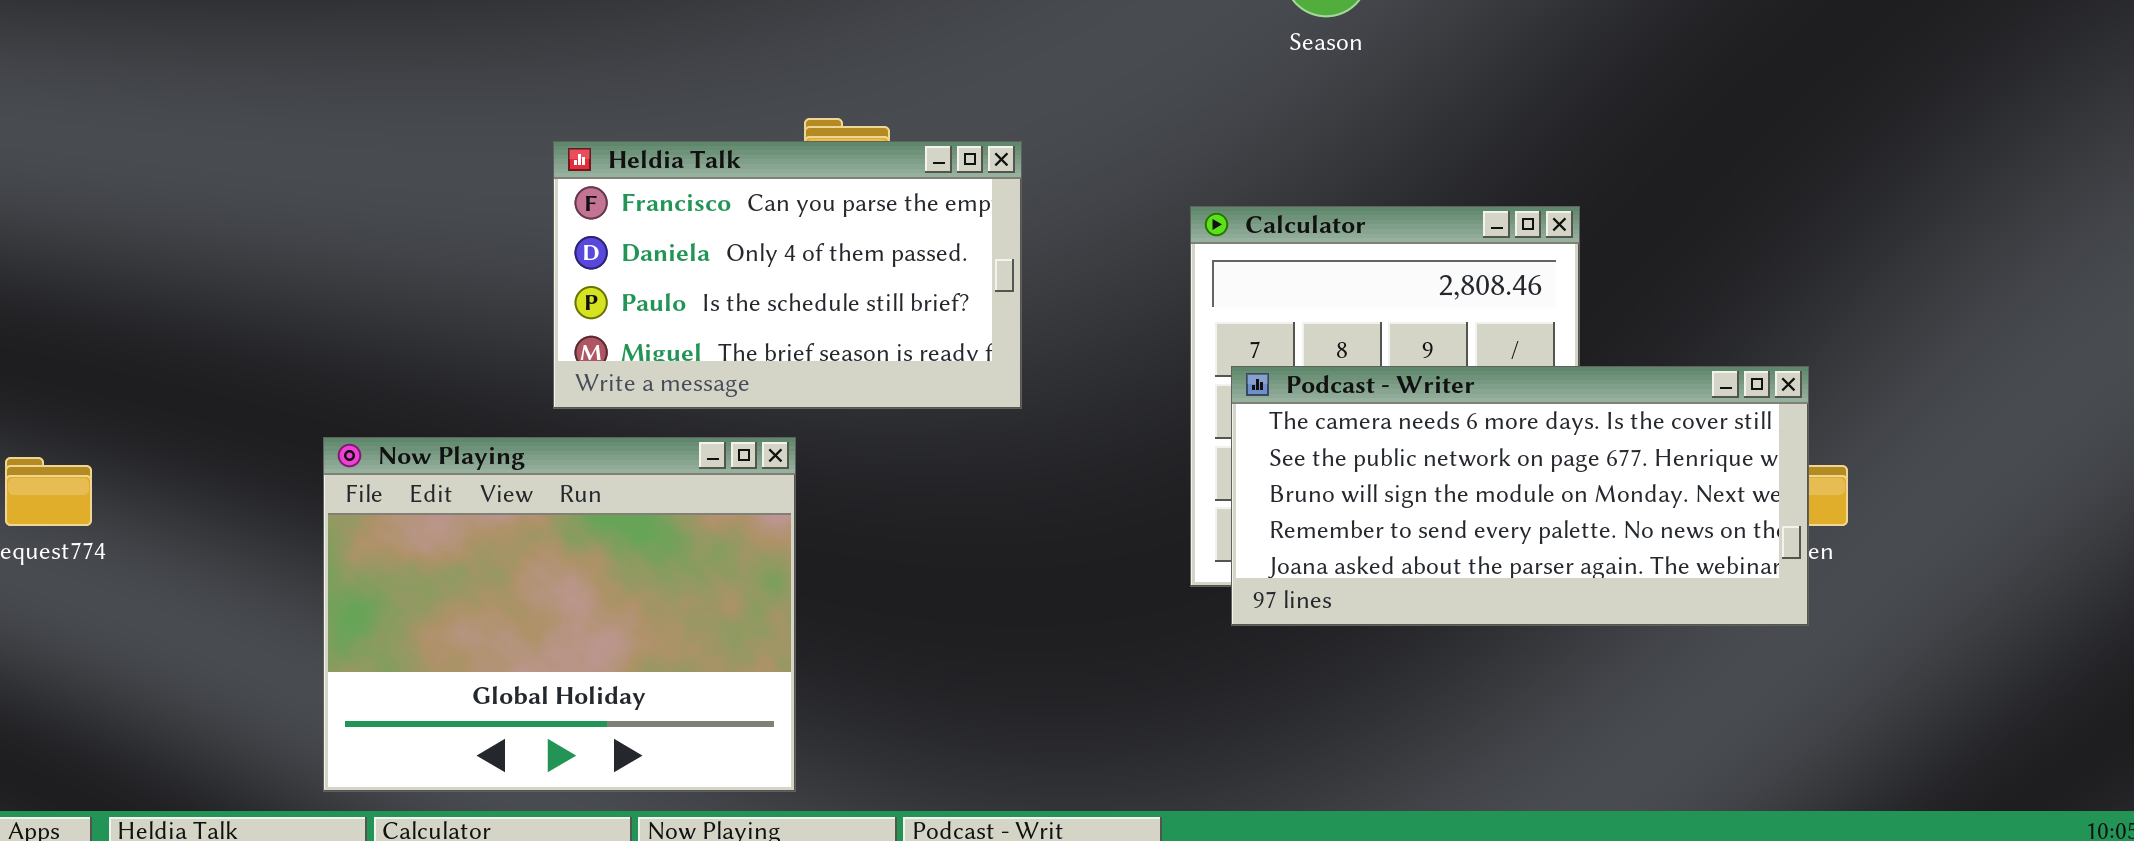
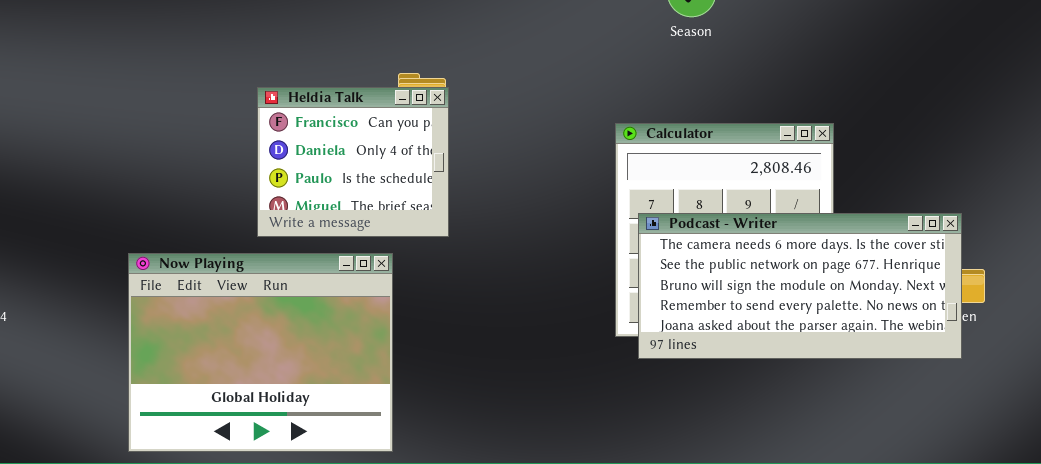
Heldia Talk: [553,141,1022,409] -> [257,87,449,237], resized

